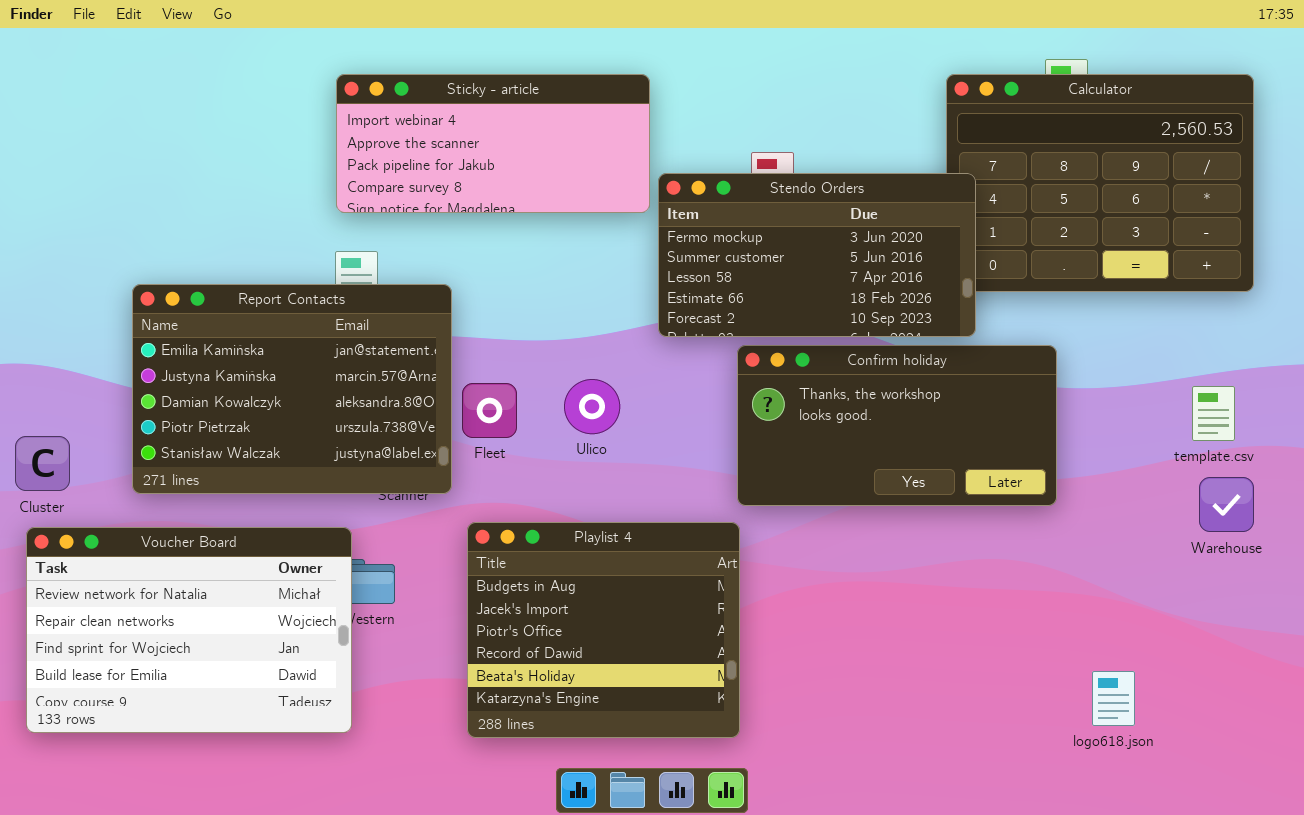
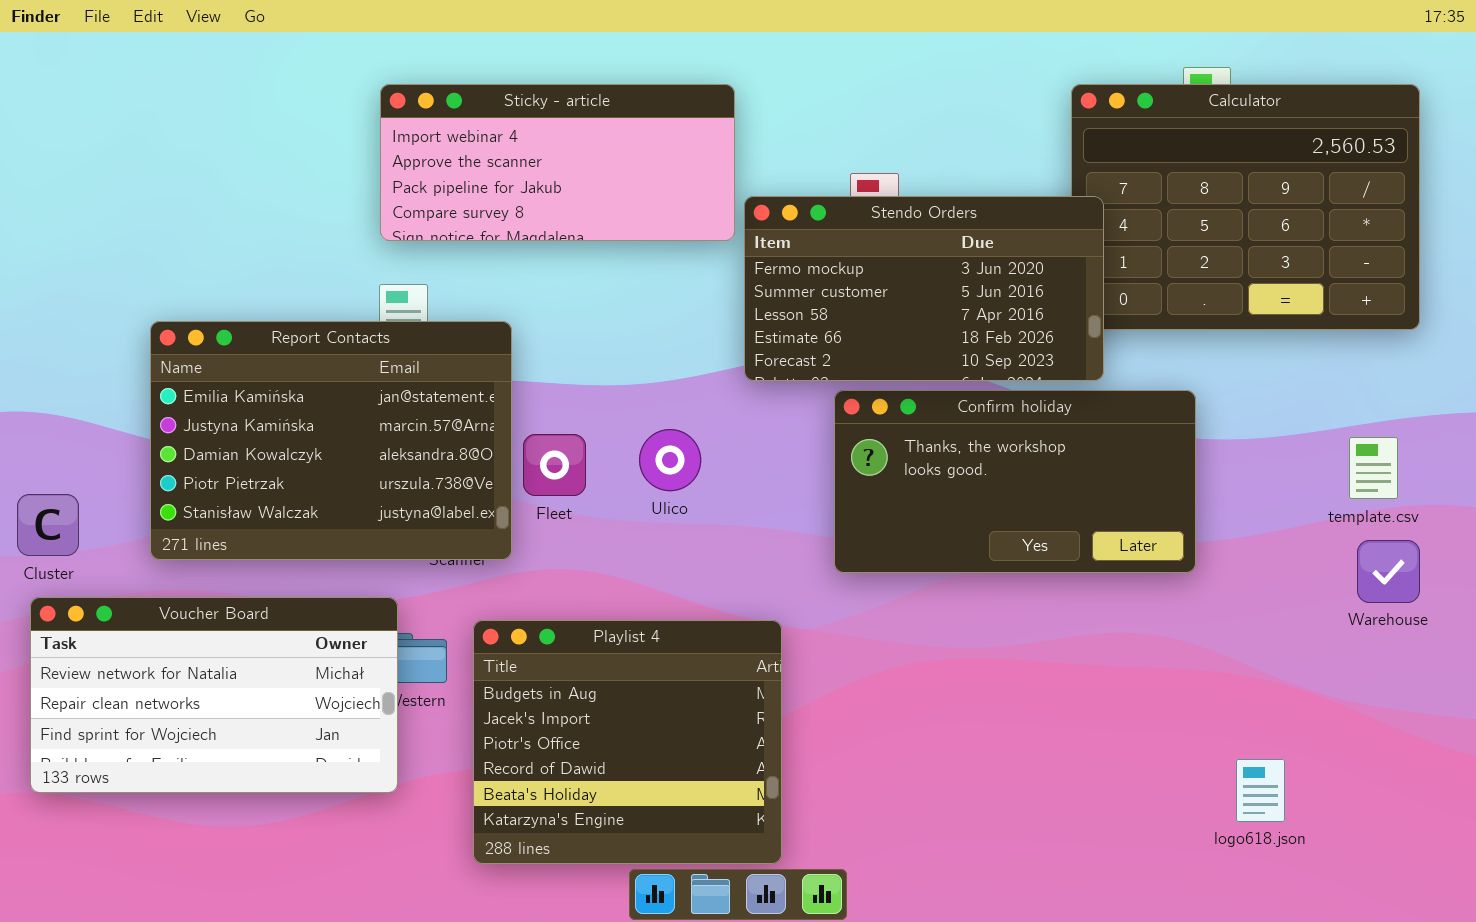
Playlist 4: [467,522,740,738] -> [473,620,782,864], moved
Voucher Board: [26,527,352,733] -> [30,597,398,793], resized

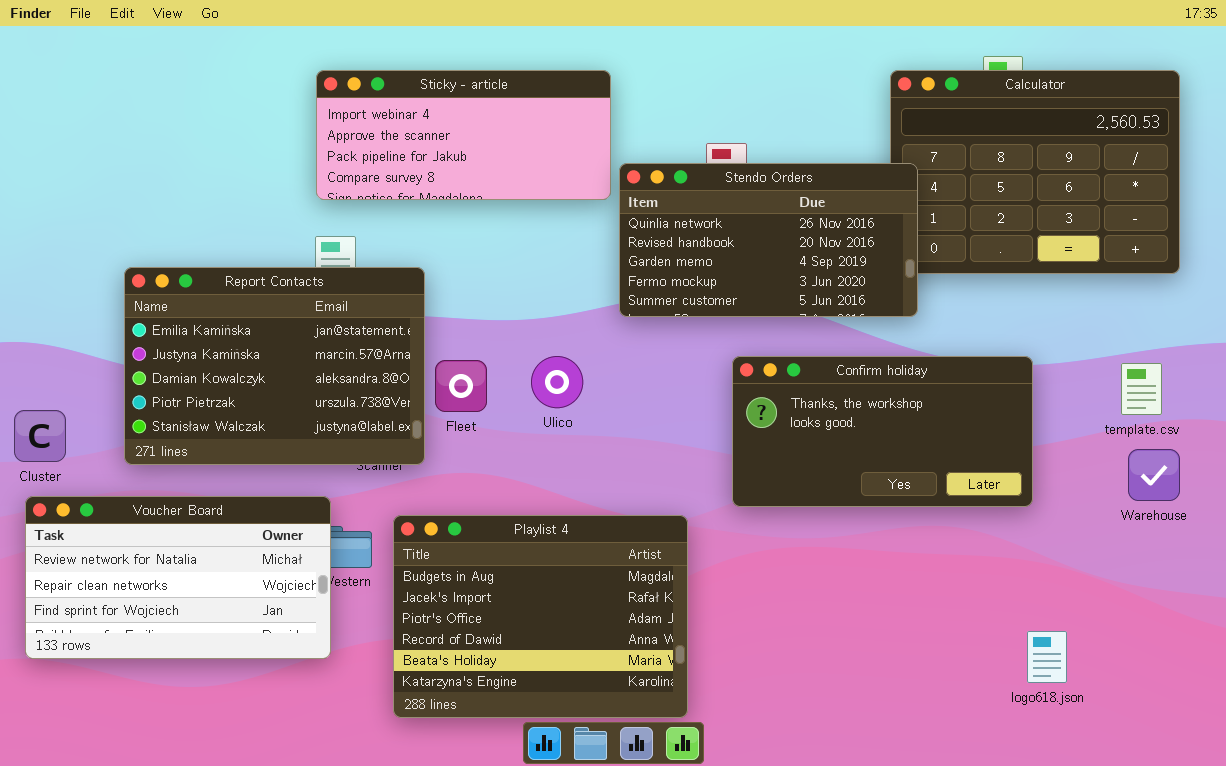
Stendo Orders: [744,196,1104,381] -> [619,163,918,317], scrolled up 3 rows
Confirm holiday: [834,390,1196,573] -> [732,356,1033,507], moved
Playlist 4: [473,620,782,864] -> [393,515,688,718], resized

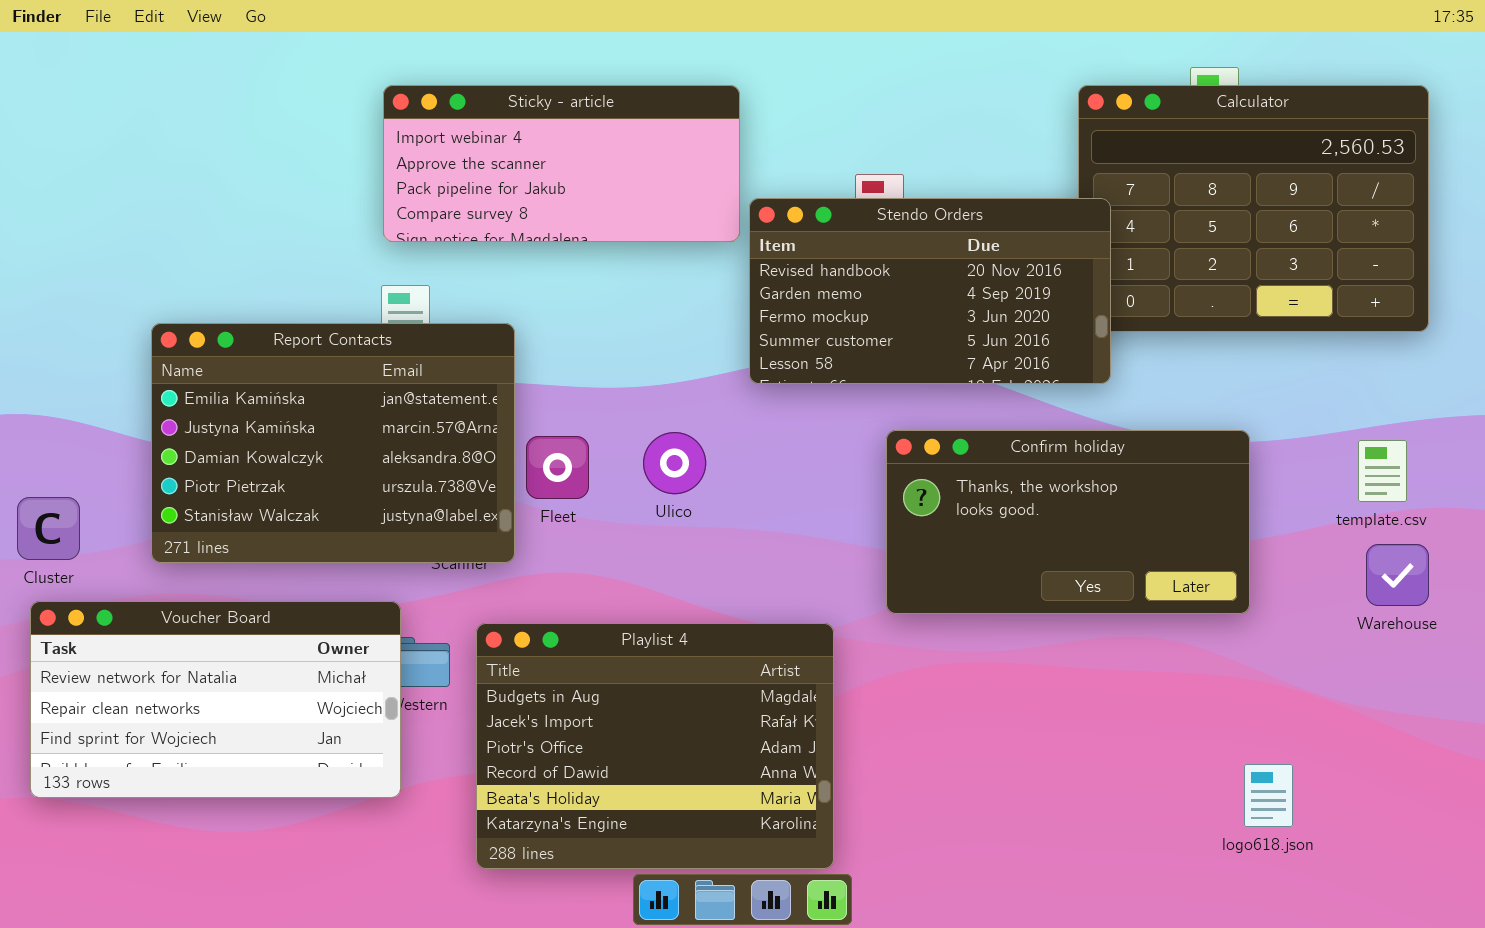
Stendo Orders: [619,163,918,317] -> [749,198,1111,384], scrolled down 1 row

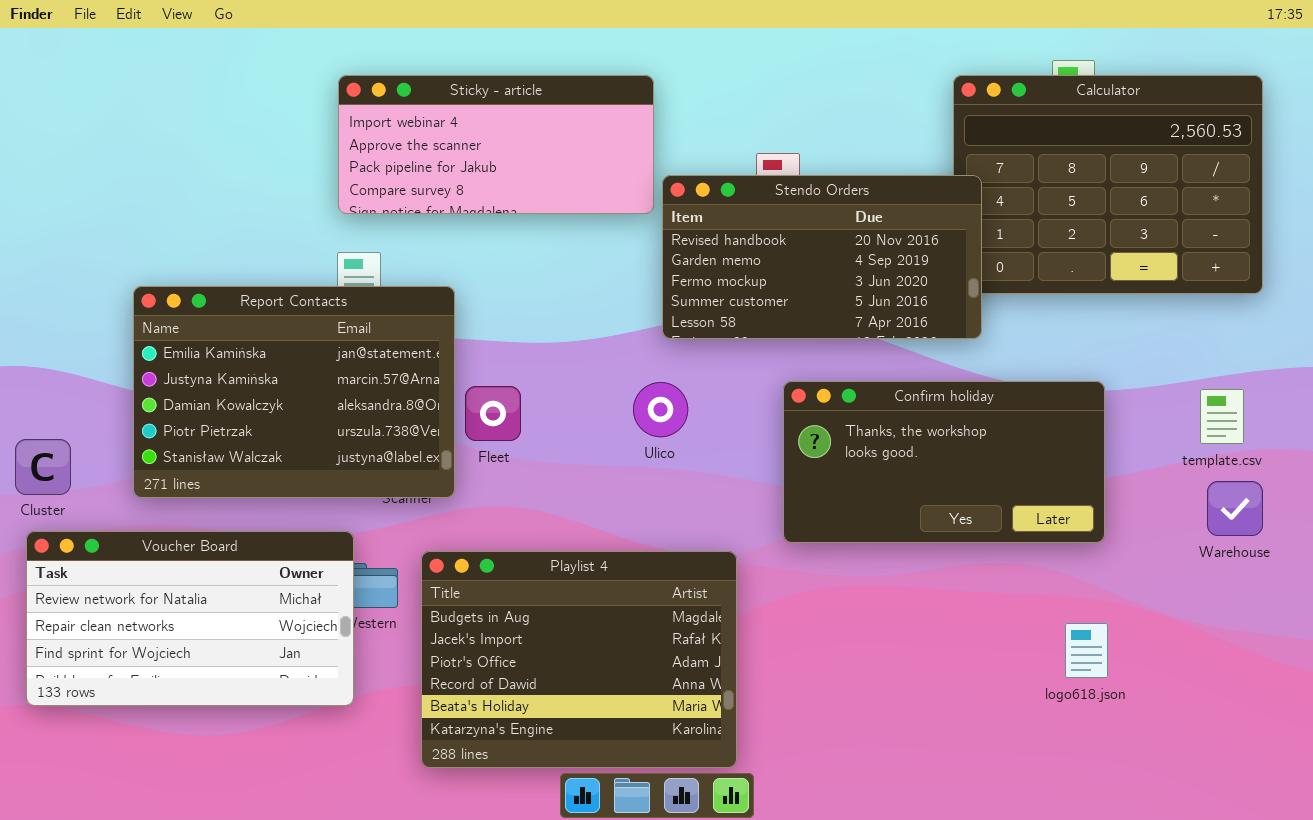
Ulico: [643,432,706,494] -> [633,382,688,437], moved
logo618.json: [1244,764,1293,827] -> [1065,623,1108,678], moved

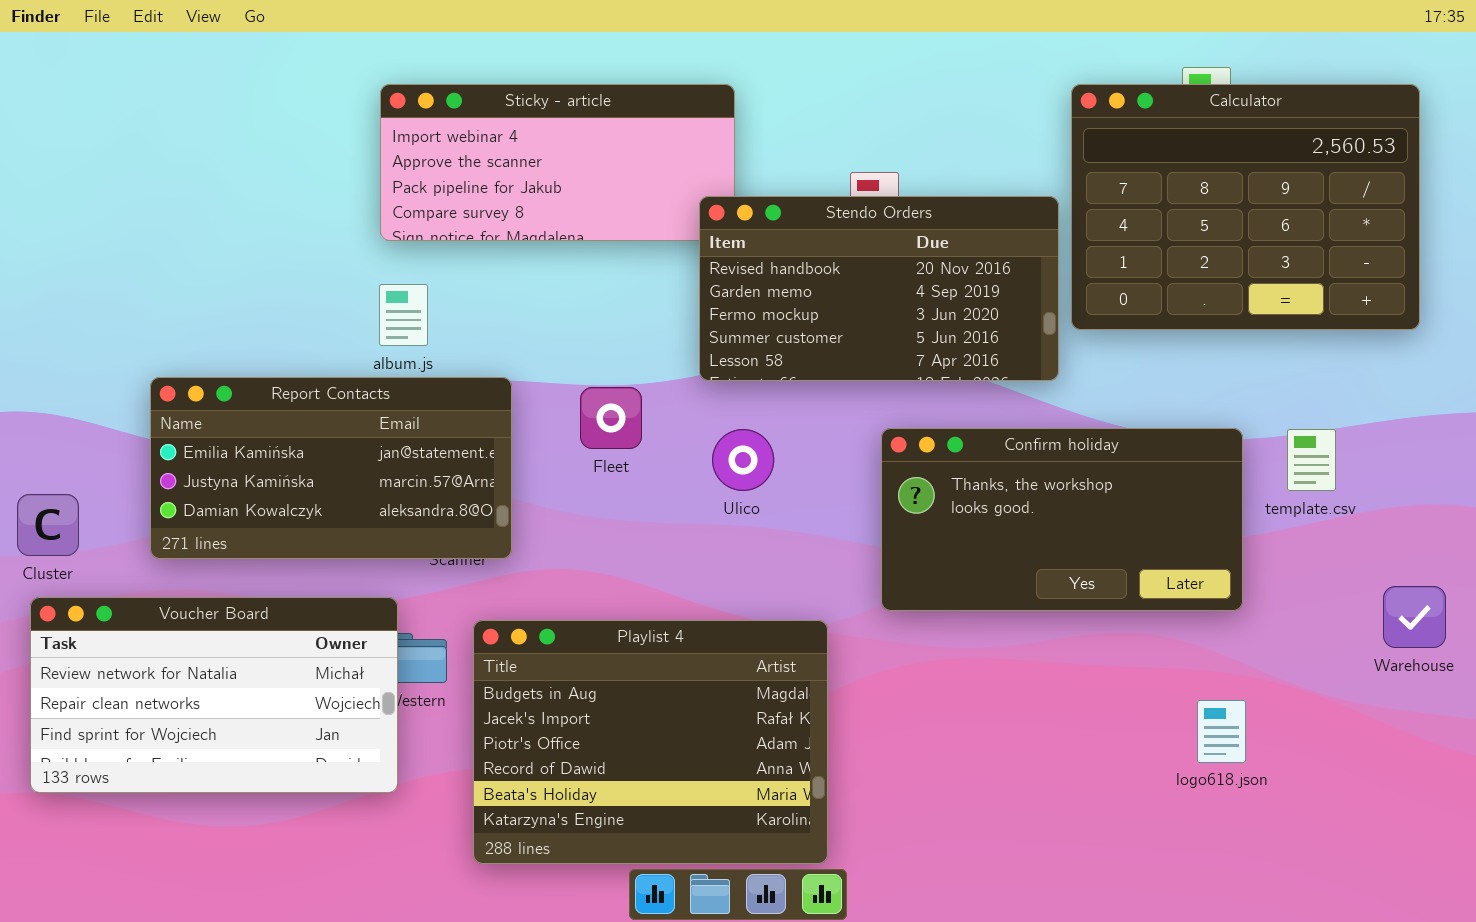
Stendo Orders: [662,175,982,339] -> [699,196,1059,381], moved
Report Contacts: [133,286,455,498] -> [150,377,512,559], resized
Fleet: [465,386,521,441] -> [580,387,642,449], moved
template.csv: [1200,389,1244,444] -> [1287,429,1336,491], moved
Warehouse: [1207,481,1263,536] -> [1383,586,1446,648], moved

